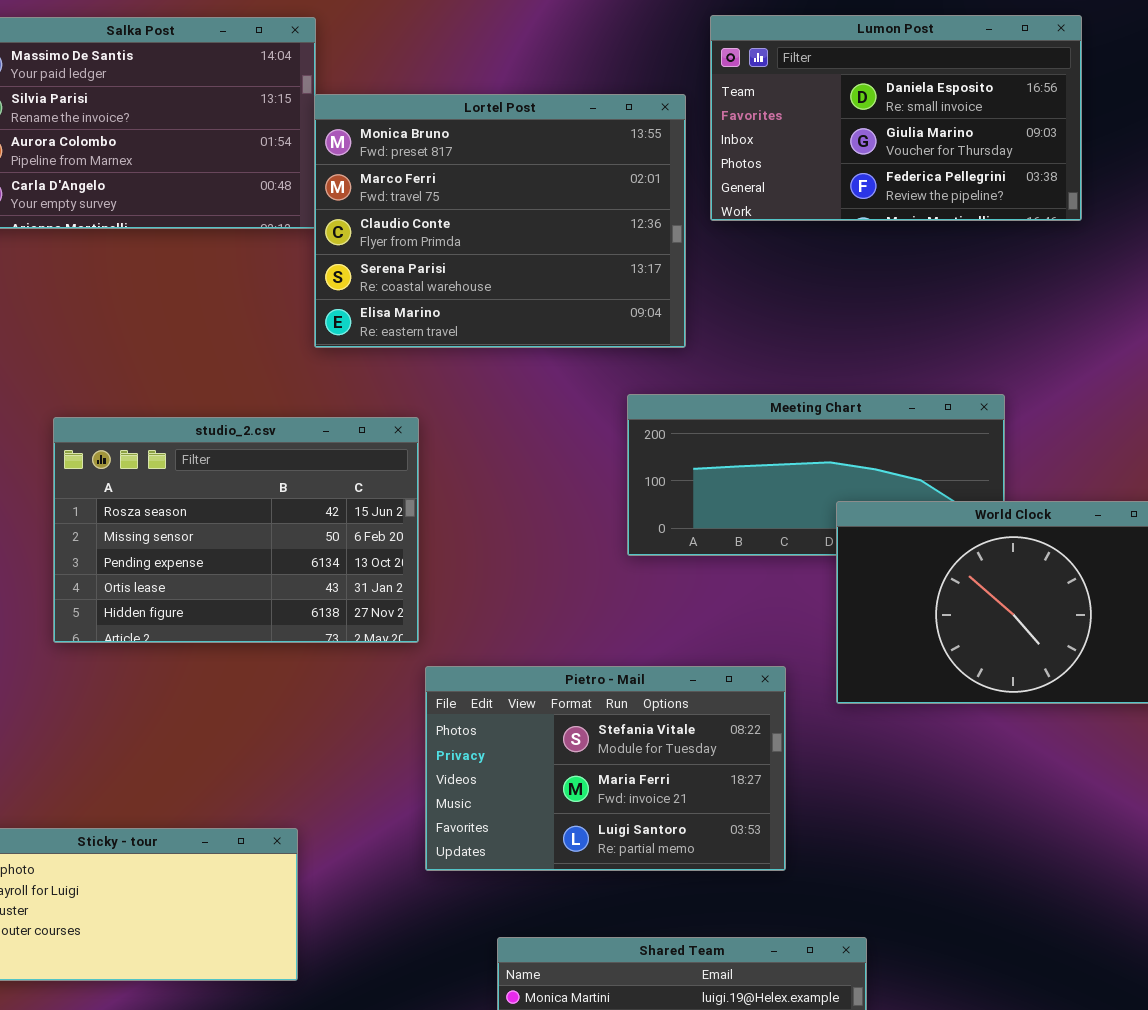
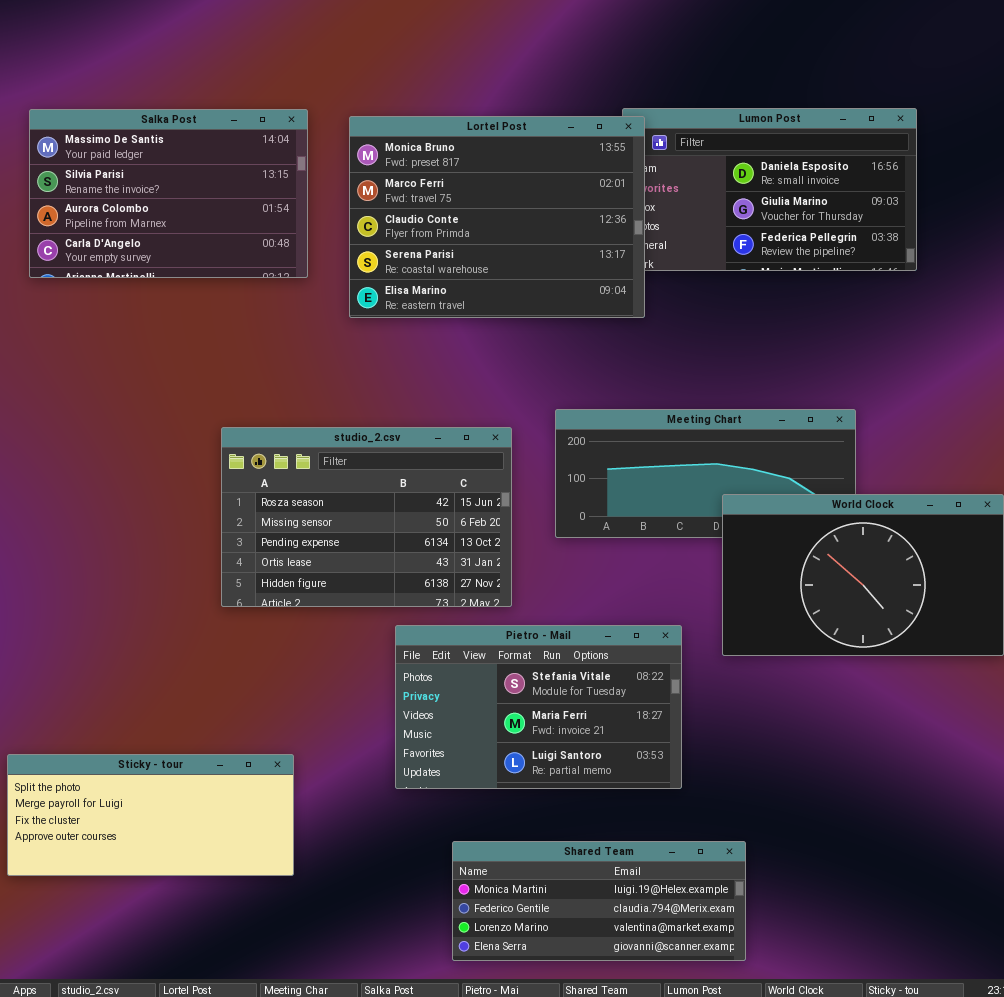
Lortel Post: [314,94,686,348] -> [349,116,645,318], moved
studio_2.csv: [53,417,419,643] -> [221,427,512,607], moved

